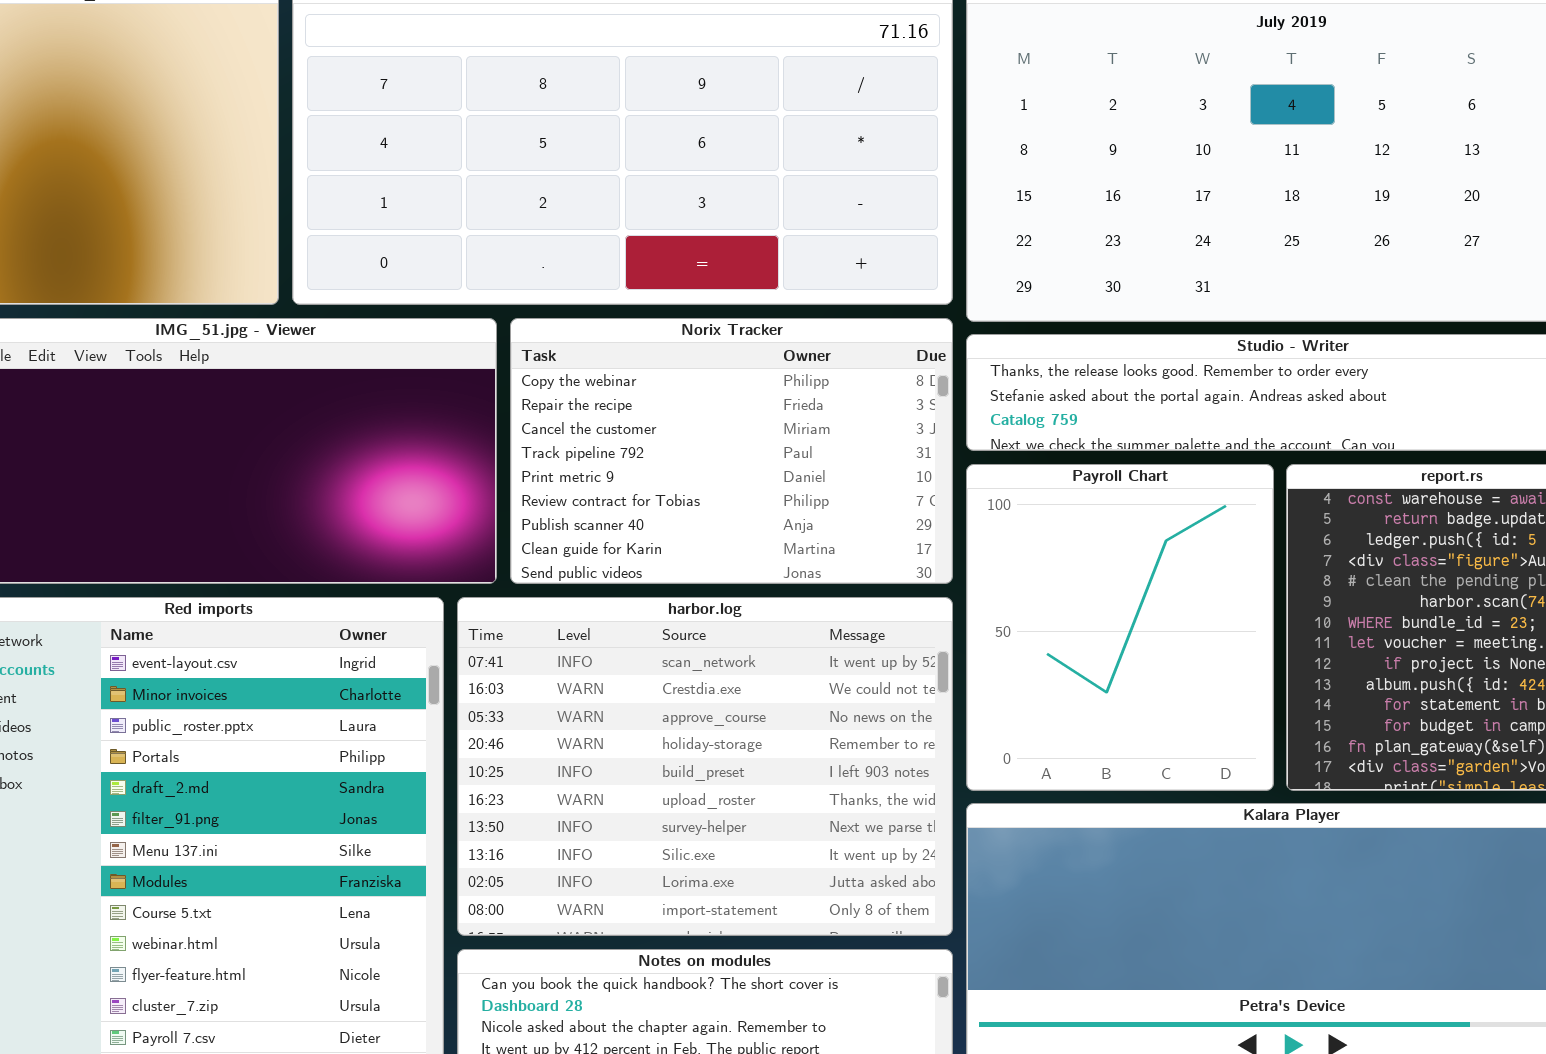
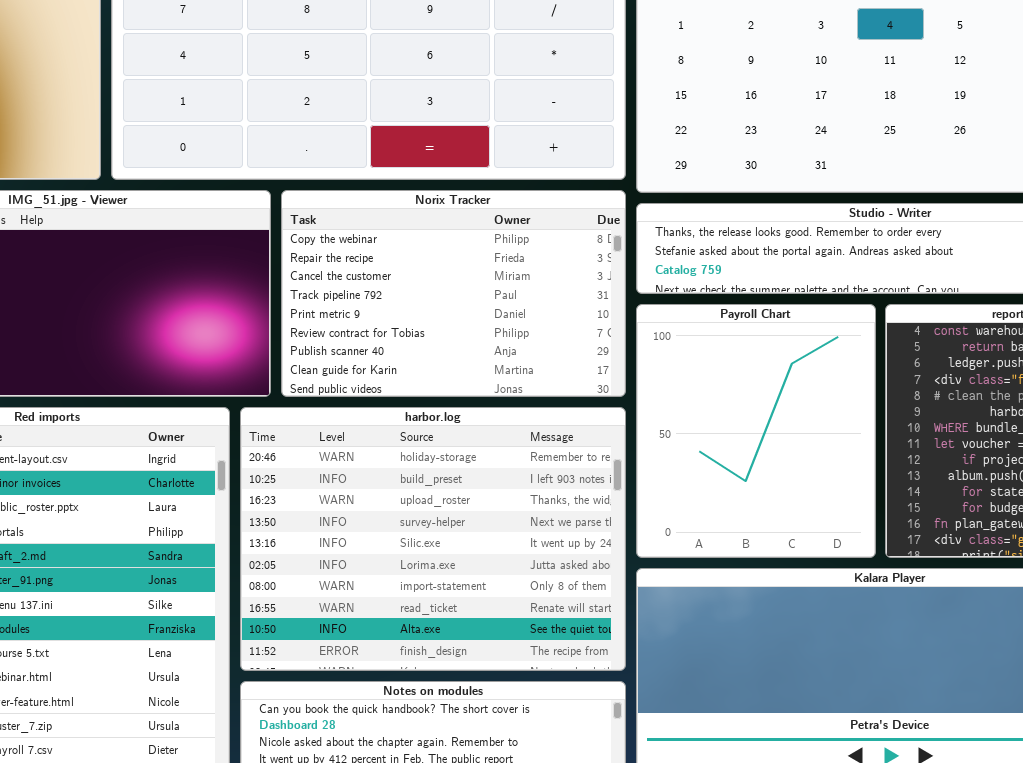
harbor.log: [457,597,953,936] -> [240,407,626,671], scrolled down 3 rows

